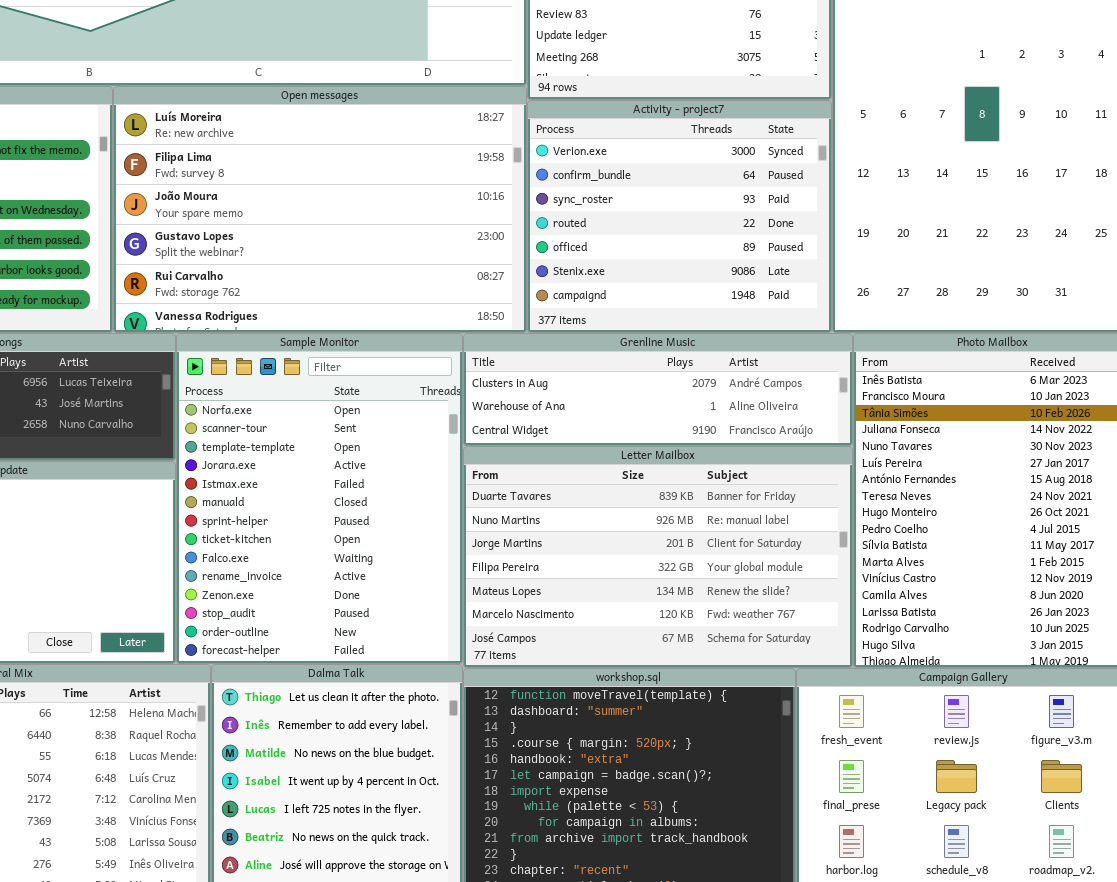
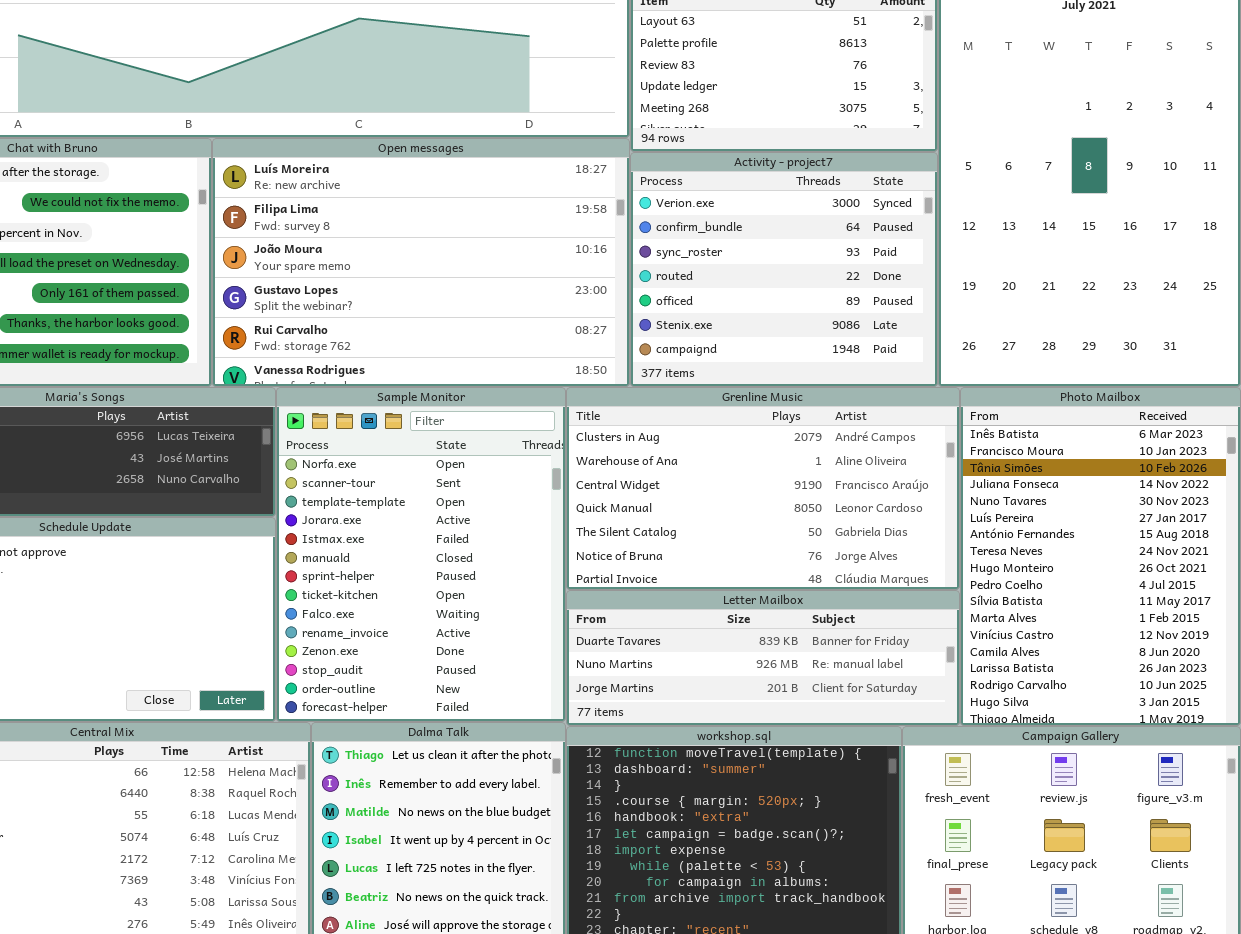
Grenline Music: [463,333,853,446] -> [566,387,960,590], resized
Letter Mailbox: [463,446,853,668] -> [566,590,960,726], resized

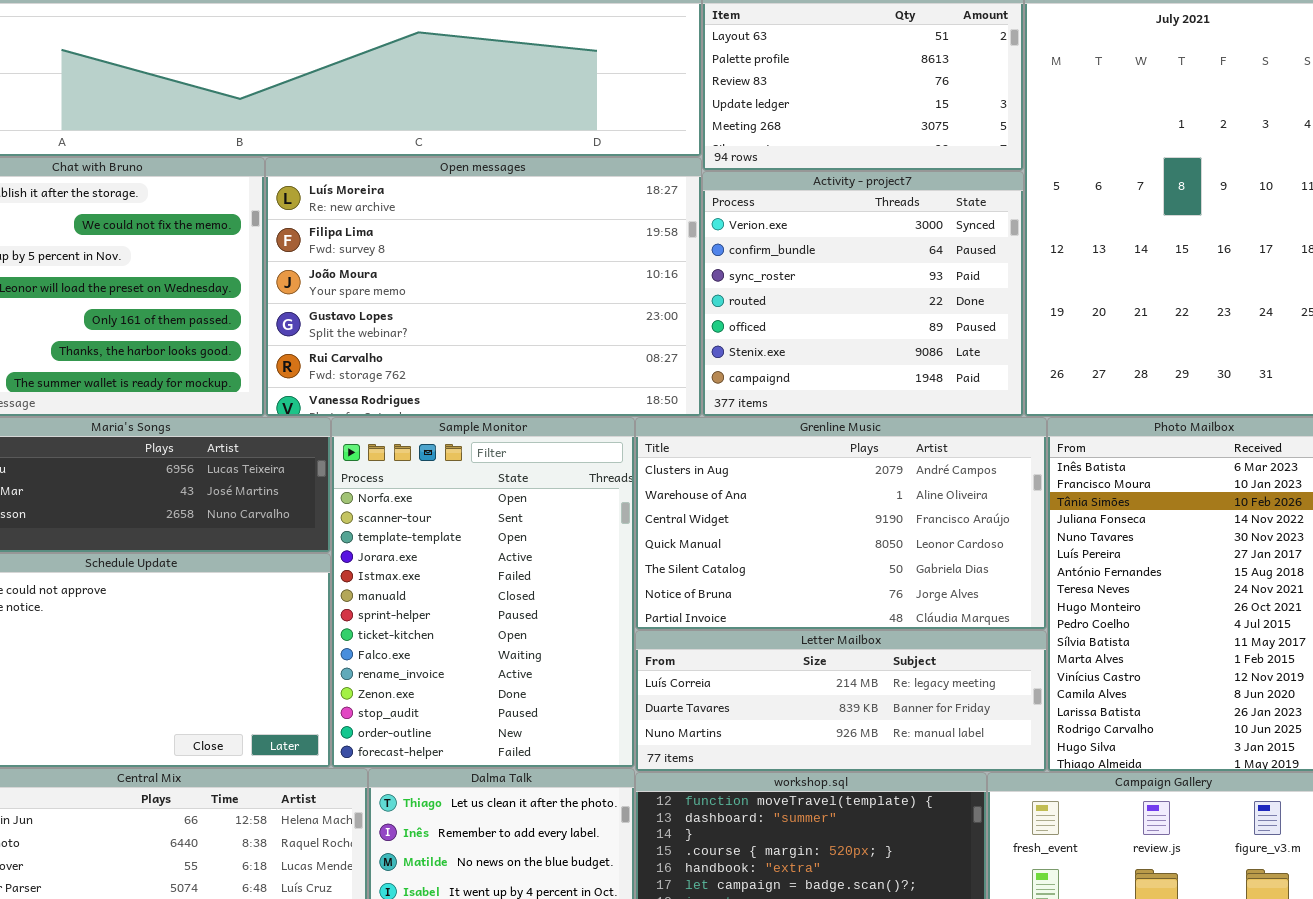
Letter Mailbox: [566,590,960,726] -> [635,630,1047,772], scrolled up 1 row

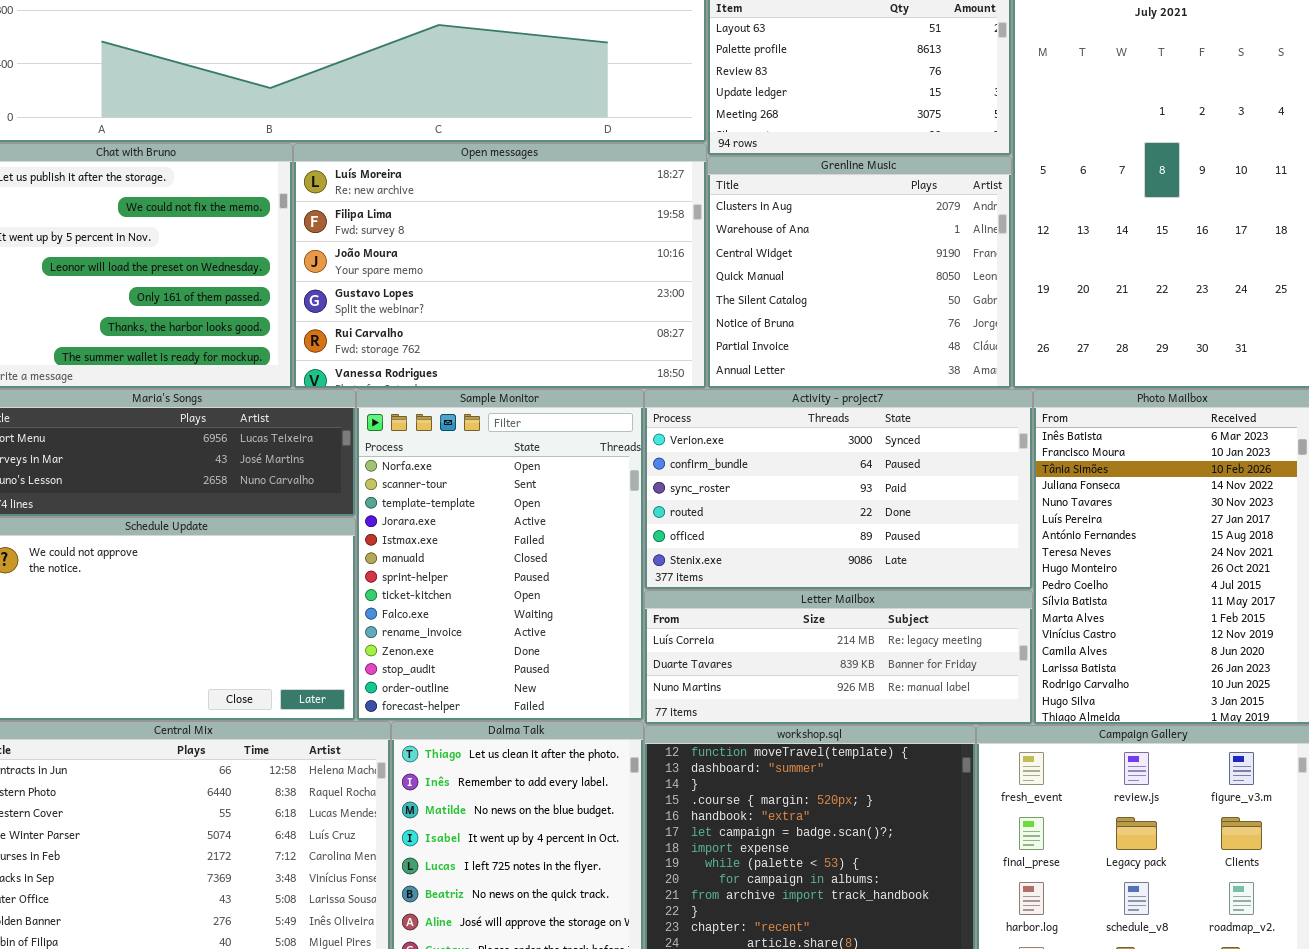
Activity - project7: [702,171,1024,417] -> [644,389,1033,590], moved, resized
Grenline Music: [635,417,1047,630] -> [707,156,1012,389], moved, resized

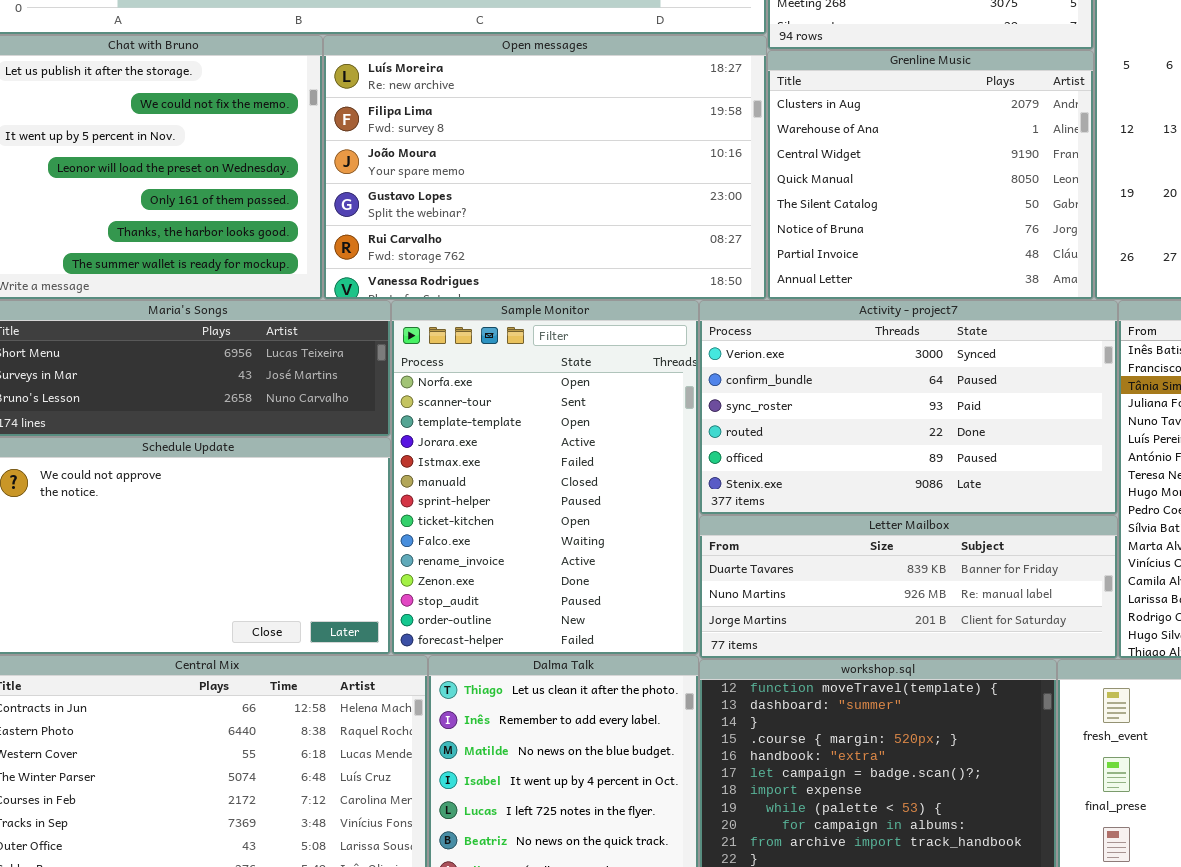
Letter Mailbox: [644,590,1033,725] -> [699,515,1118,659], scrolled down 1 row

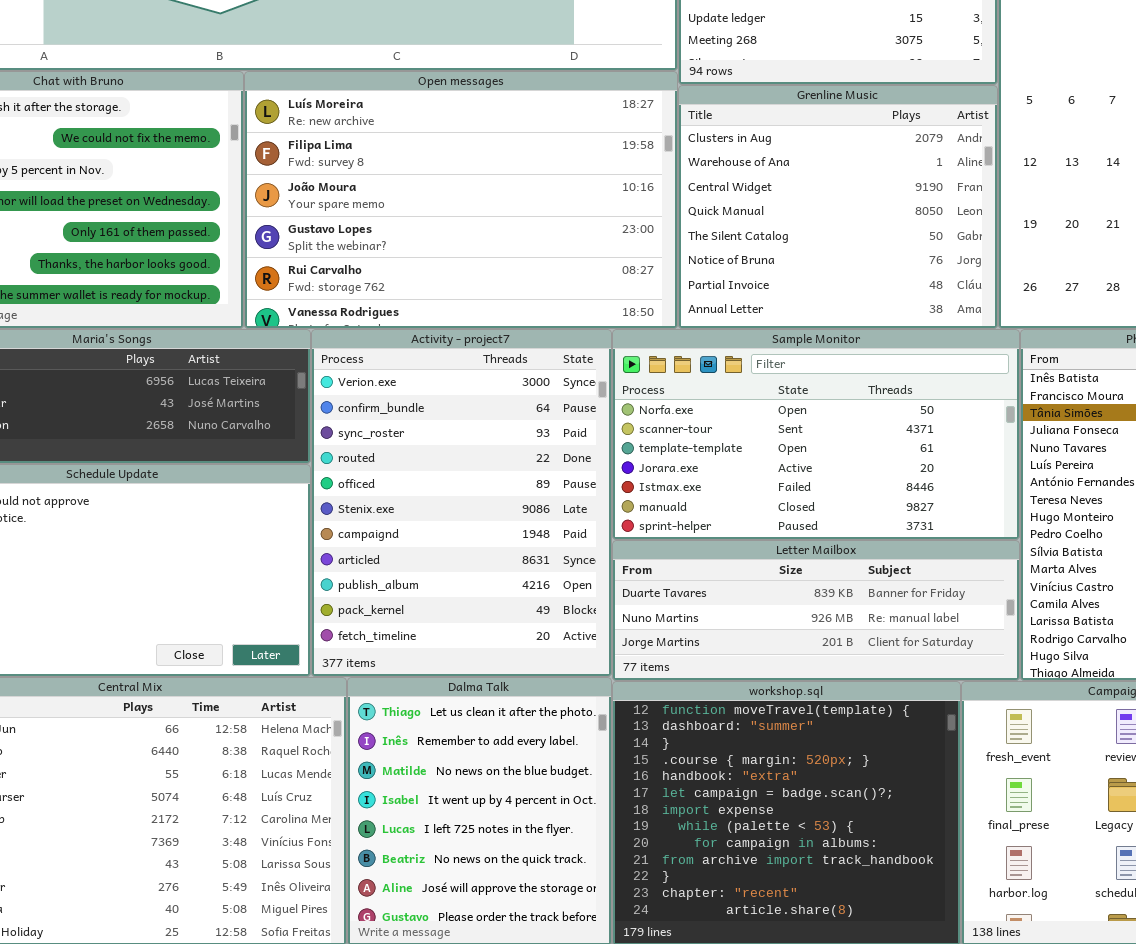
Sample Monitor: [391,300,699,655] -> [612,329,1020,540], moved, resized
Activity - project7: [699,300,1118,515] -> [311,329,612,677], moved, resized

